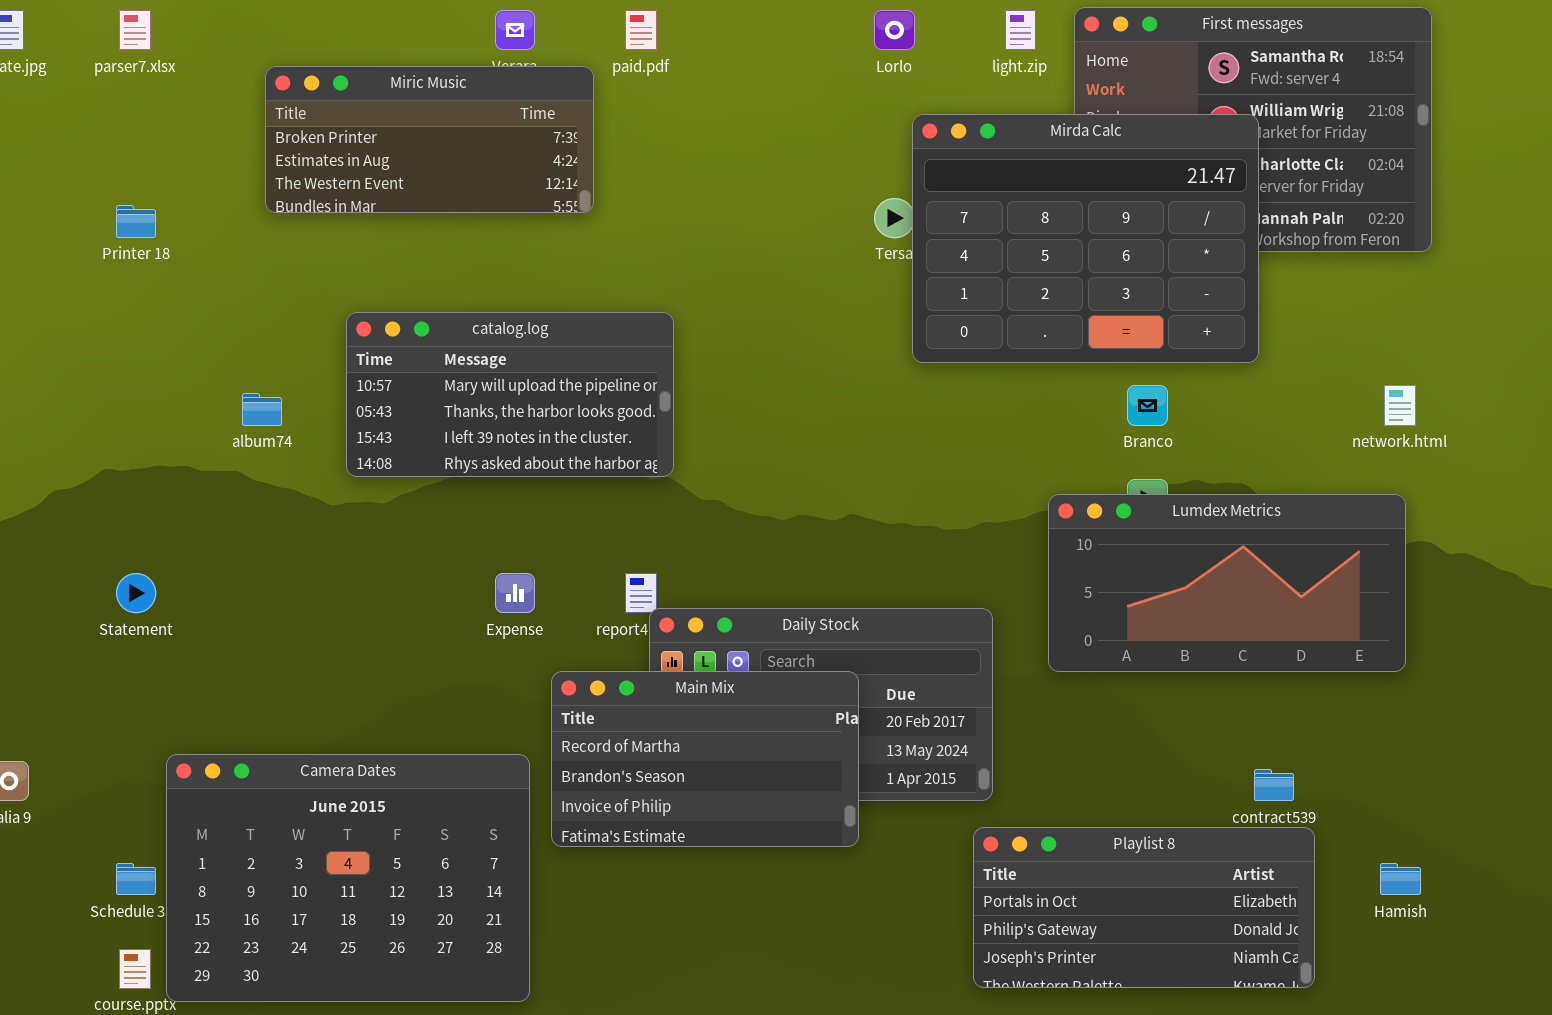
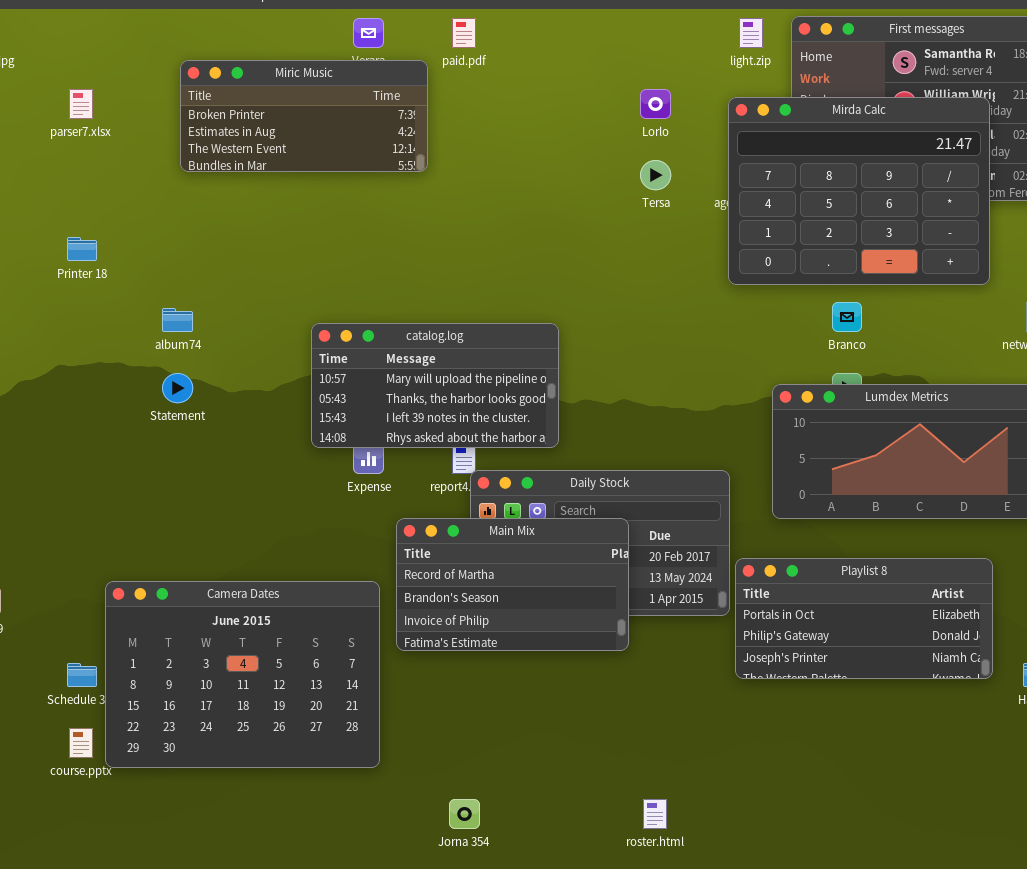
parser7.xlsx: [119,10,151,50] -> [69,89,93,119], moved
Lorlo: [874,10,915,50] -> [640,89,671,119], moved
Mirda Calc: [912,114,1259,363] -> [728,97,990,285], moved
Printer 18: [116,205,156,238] -> [67,237,97,261], moved
catalog.log: [346,312,674,477] -> [311,323,559,448], moved
Statement: [116,573,156,613] -> [162,373,193,403], moved
Playlist 8: [973,827,1315,988] -> [735,558,993,679], moved

